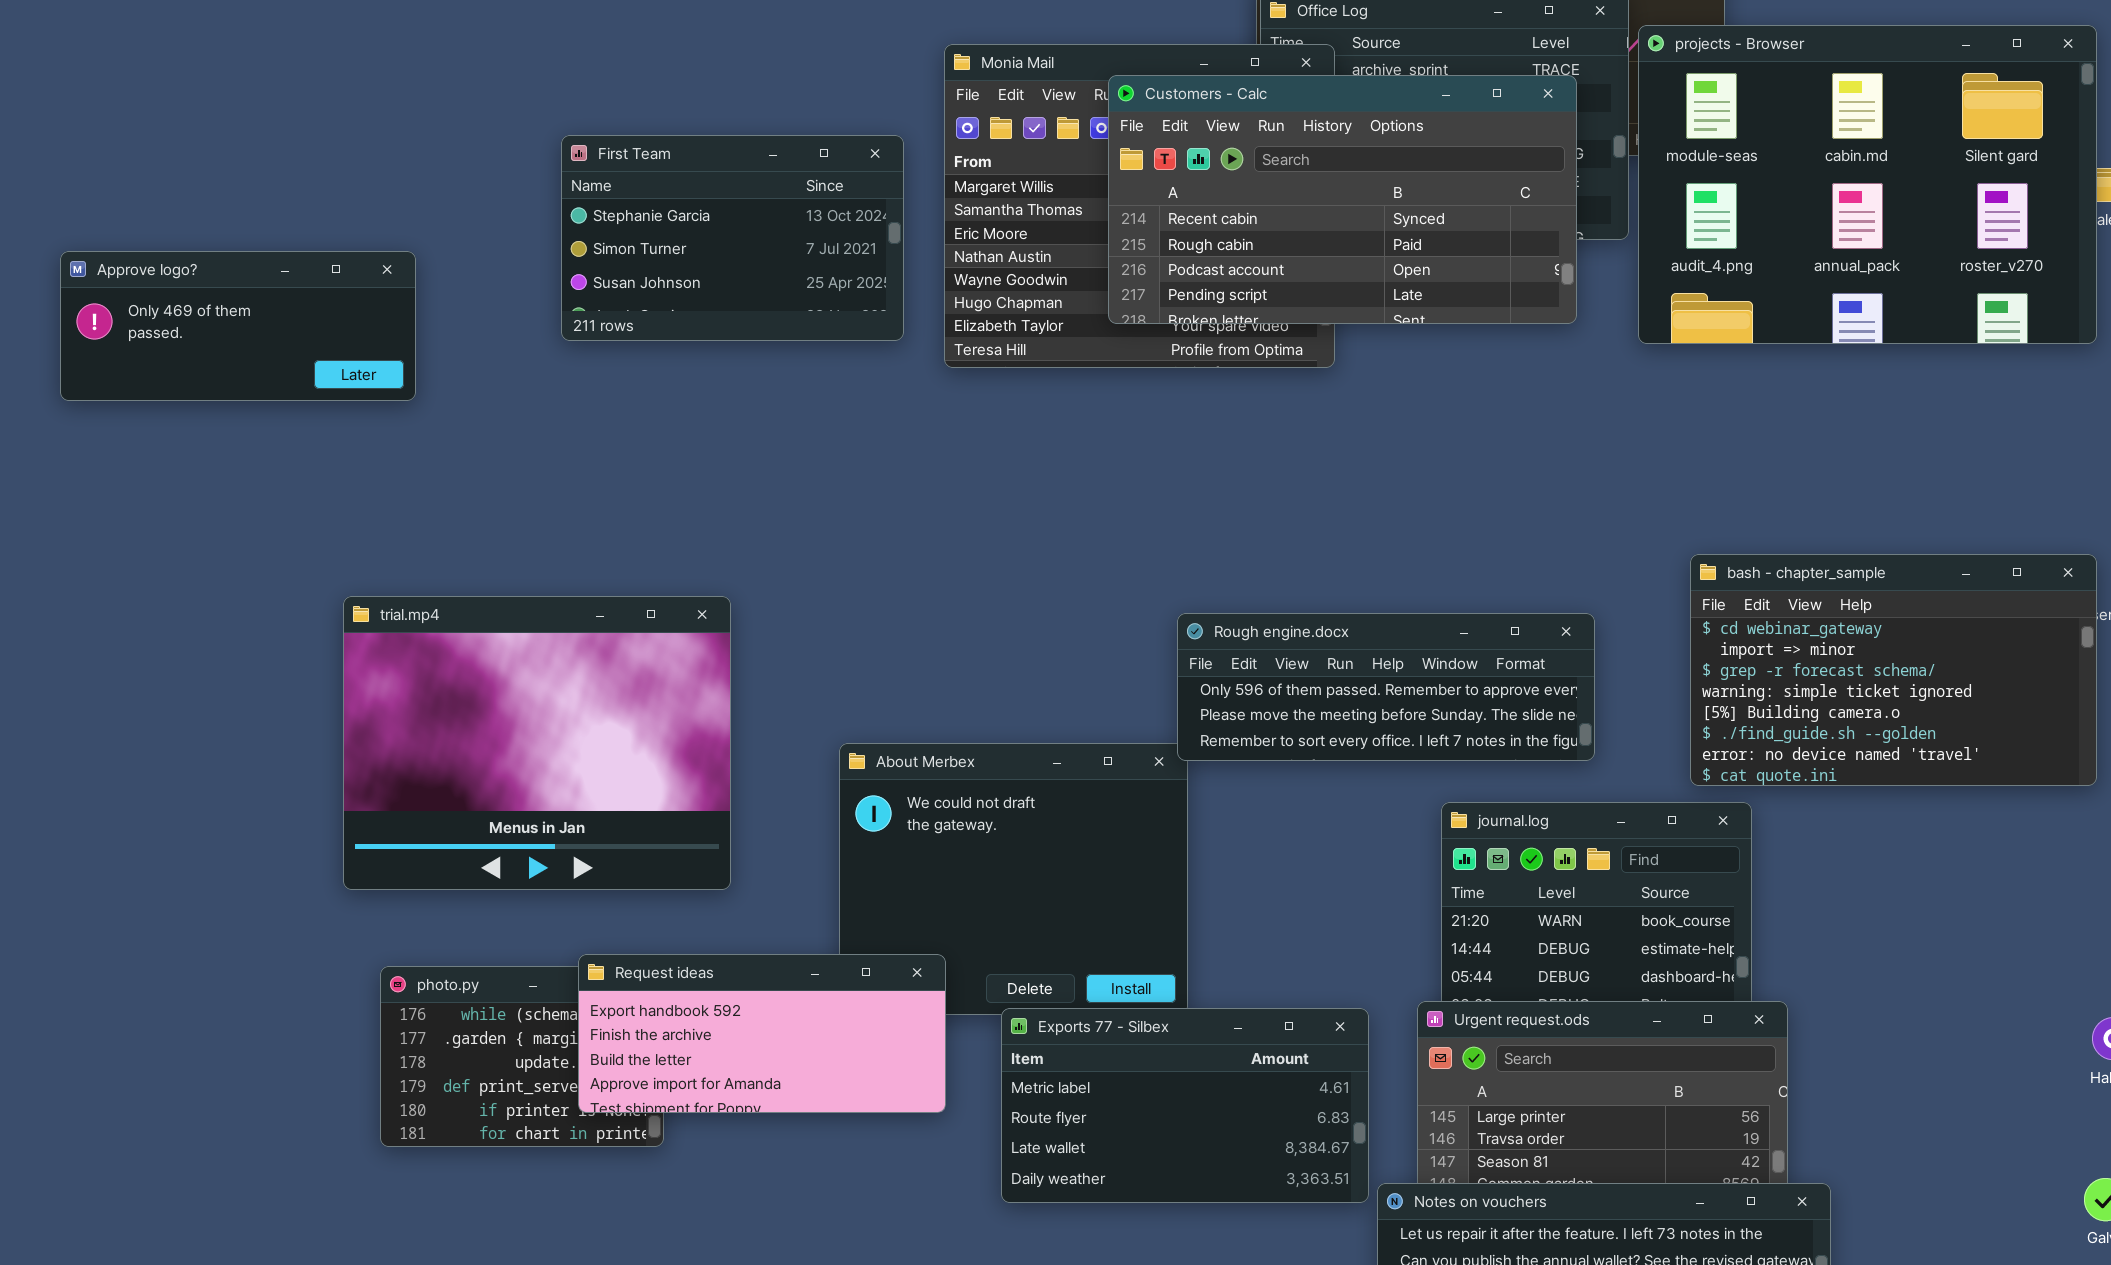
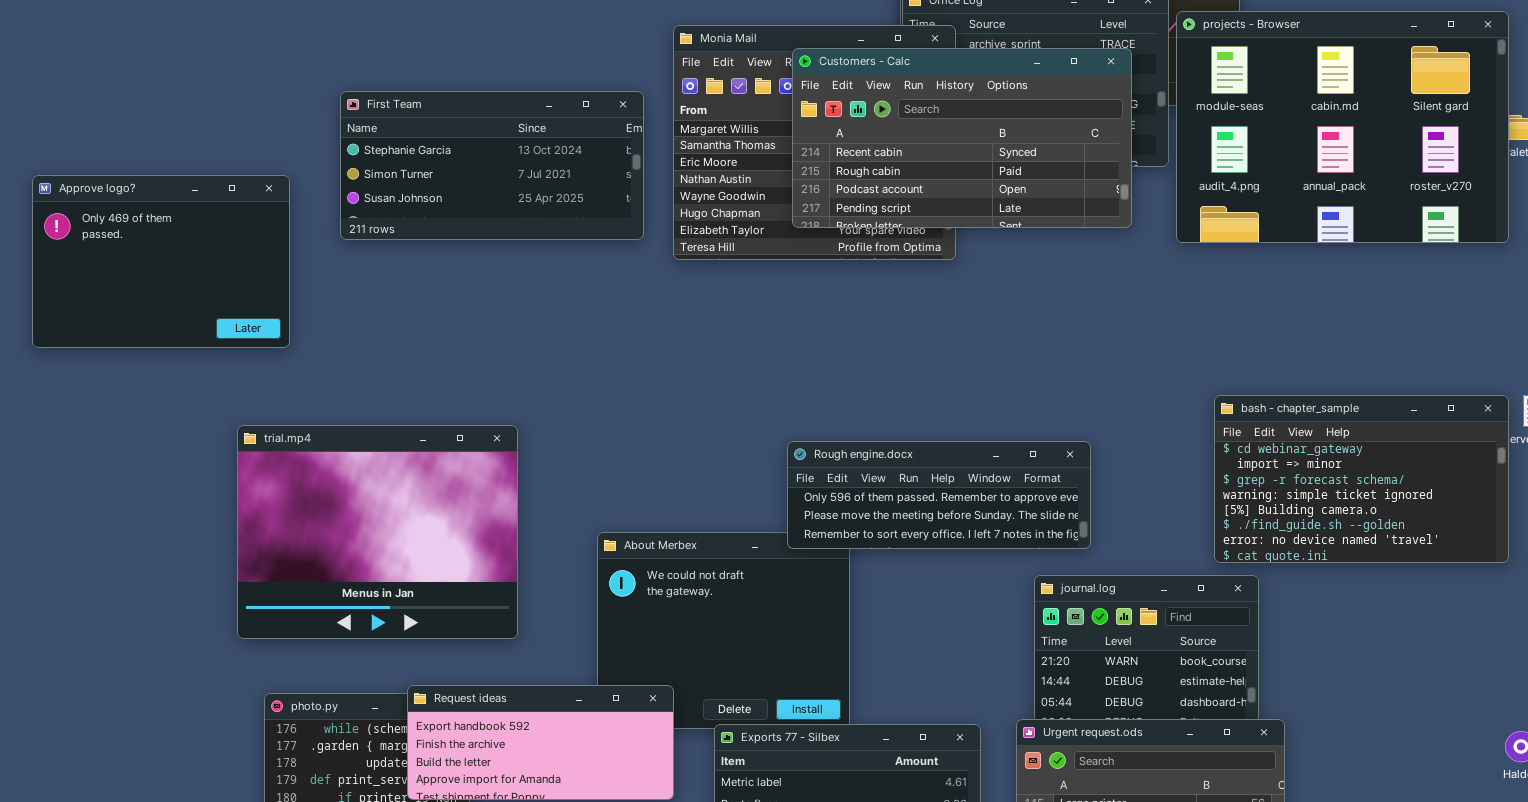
First Team: [561,135,904,341] -> [340,91,644,240], resized
Approve logo?: [60,251,416,401] -> [32,175,290,348], resized
Rough engine.docx: [1177,613,1595,761] -> [787,441,1091,549], moved

